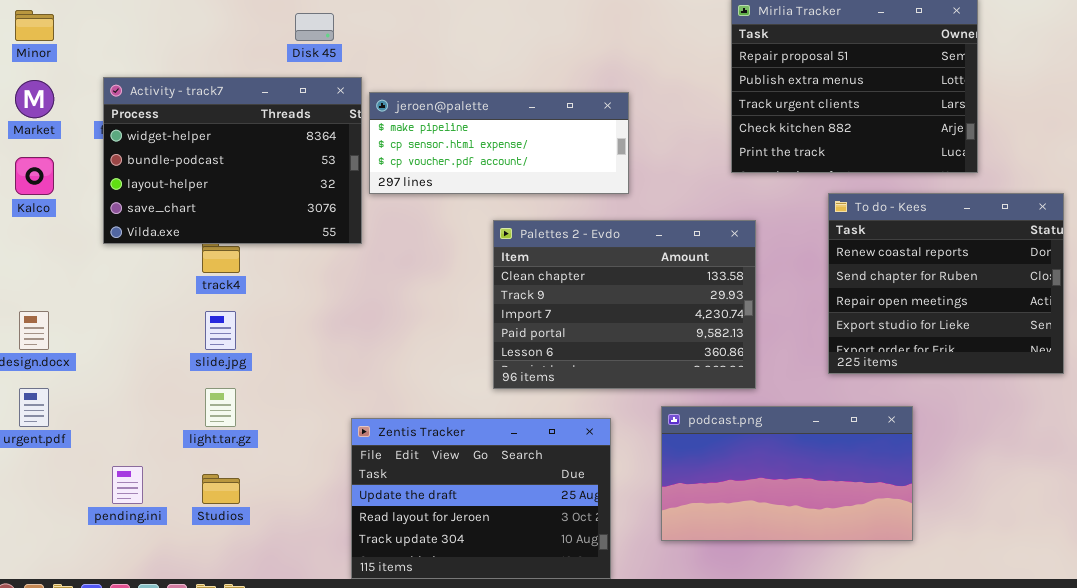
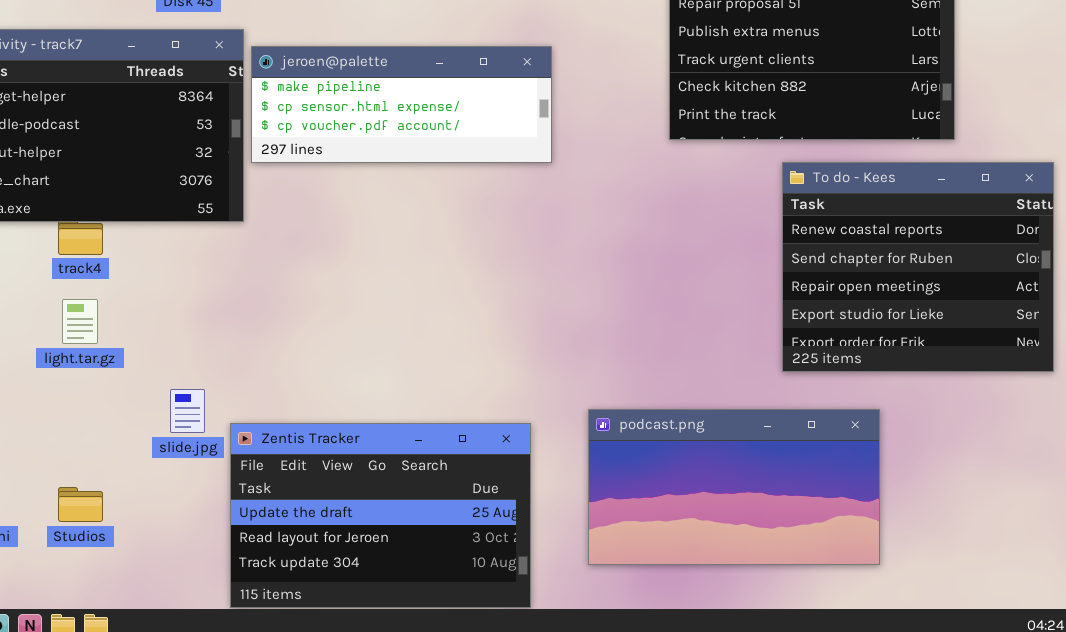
Palettes 2 - Evdo: [493,220,756,389] -> none, closed
slide.jpg: [205,311,236,350] -> [170,389,205,433], moved
light.tar.gz: [205,388,236,427] -> [62,299,98,344], moved

